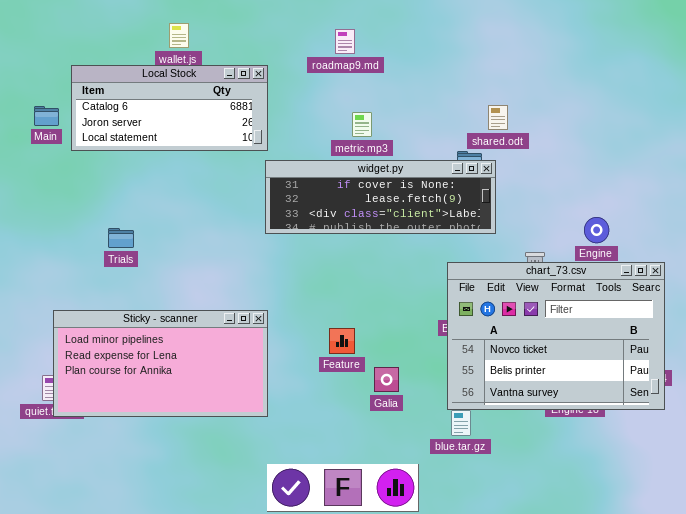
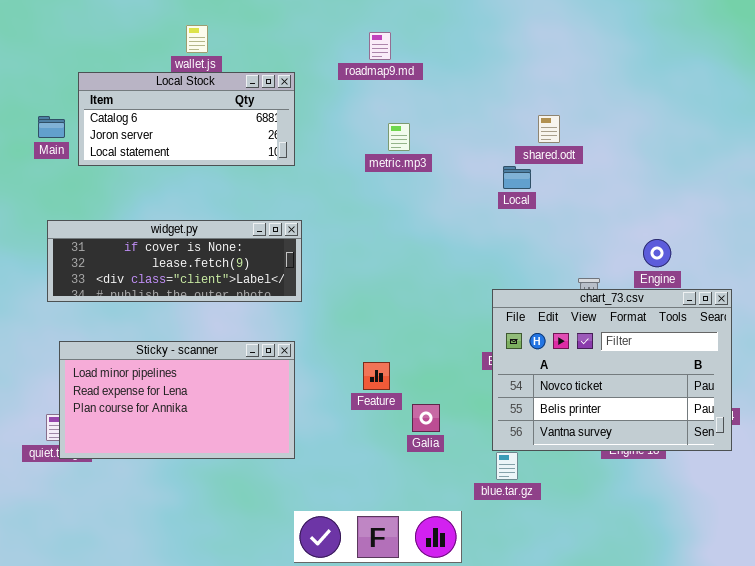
widget.py: [265,160,496,234] -> [47,220,302,302], moved

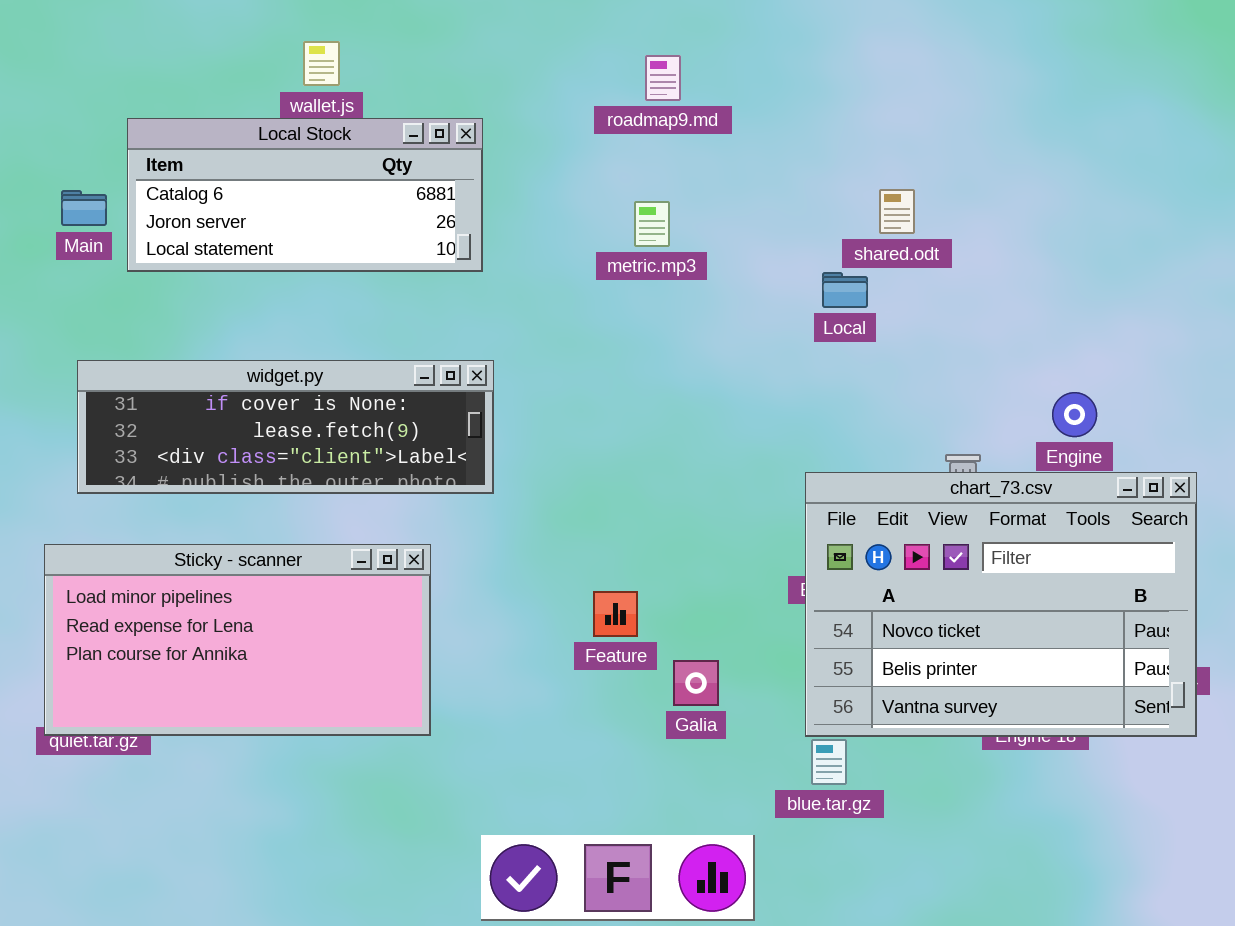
roadmap9.md: [369,32,391,60] -> [645,55,681,101], moved
Sticky - scanner: [59,341,295,459] -> [44,544,431,736], moved

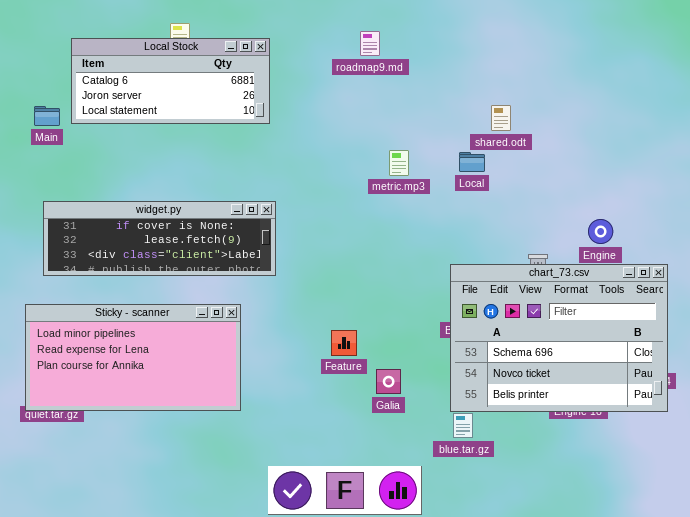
Local Stock: [127,118,483,272] -> [71,38,270,124], moved
metric.mp3: [634,201,670,247] -> [389,150,409,176], moved
chart_73.csv: [805,472,1197,737] -> [450,264,668,412], scrolled up 1 row

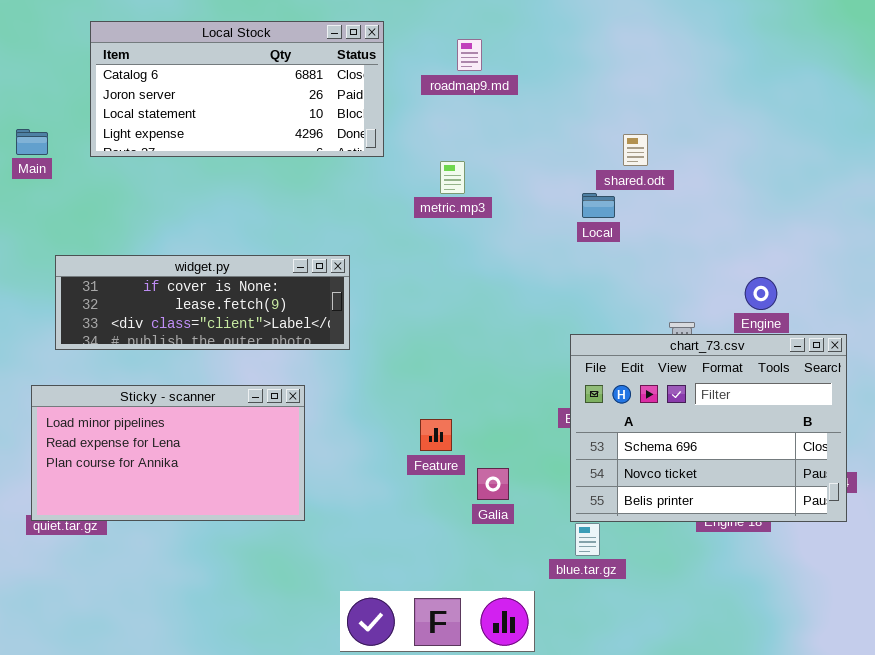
Local Stock: [71,38,270,124] -> [90,21,384,157], resized
Main: [34,106,60,126] -> [16,129,48,155], moved
metric.mp3: [389,150,409,176] -> [440,161,465,194], moved

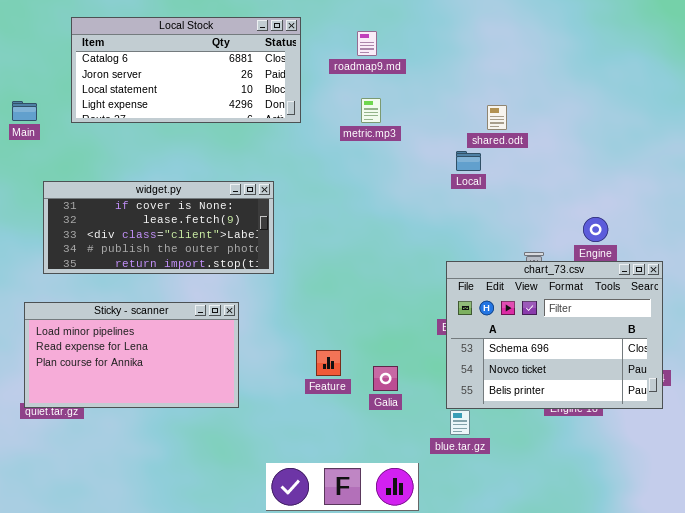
metric.mp3: [440,161,465,194] -> [361,98,381,123], moved
widget.py: [55,255,350,350] -> [43,181,274,274], resized
Feature: [420,419,452,451] -> [316,350,341,376], moved

